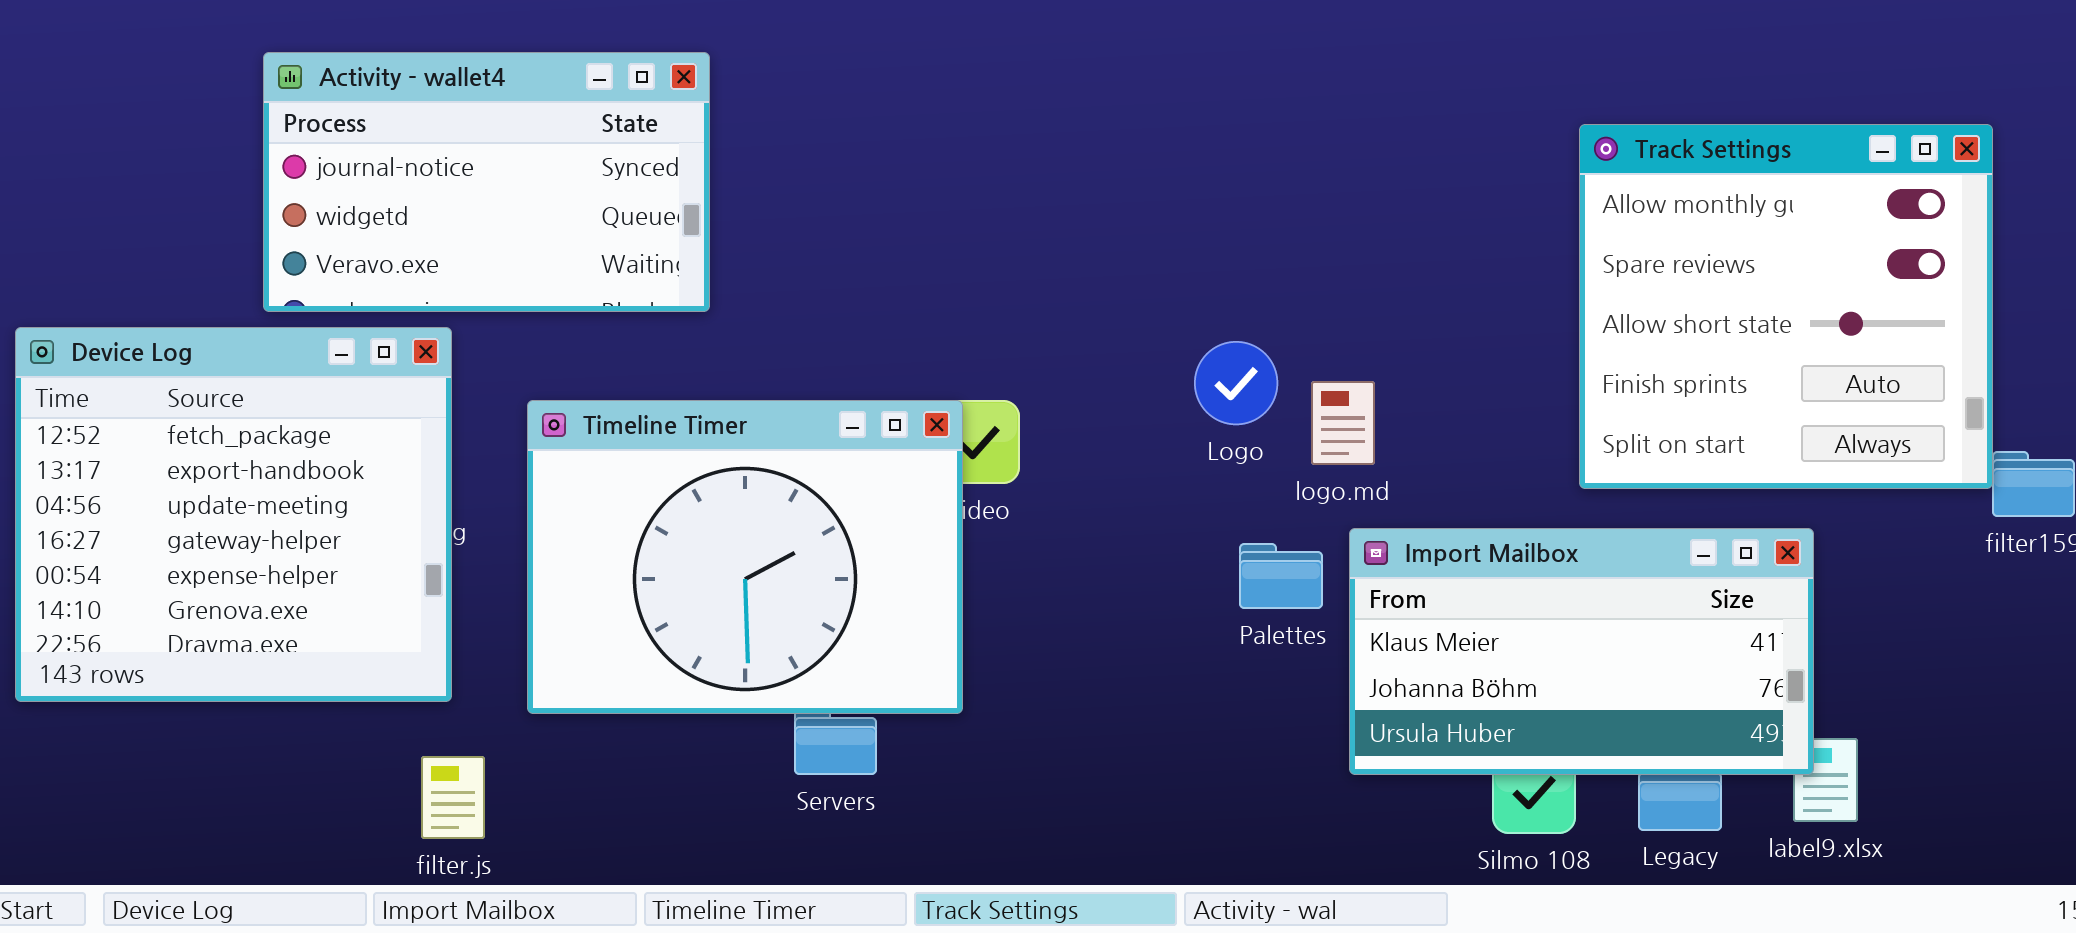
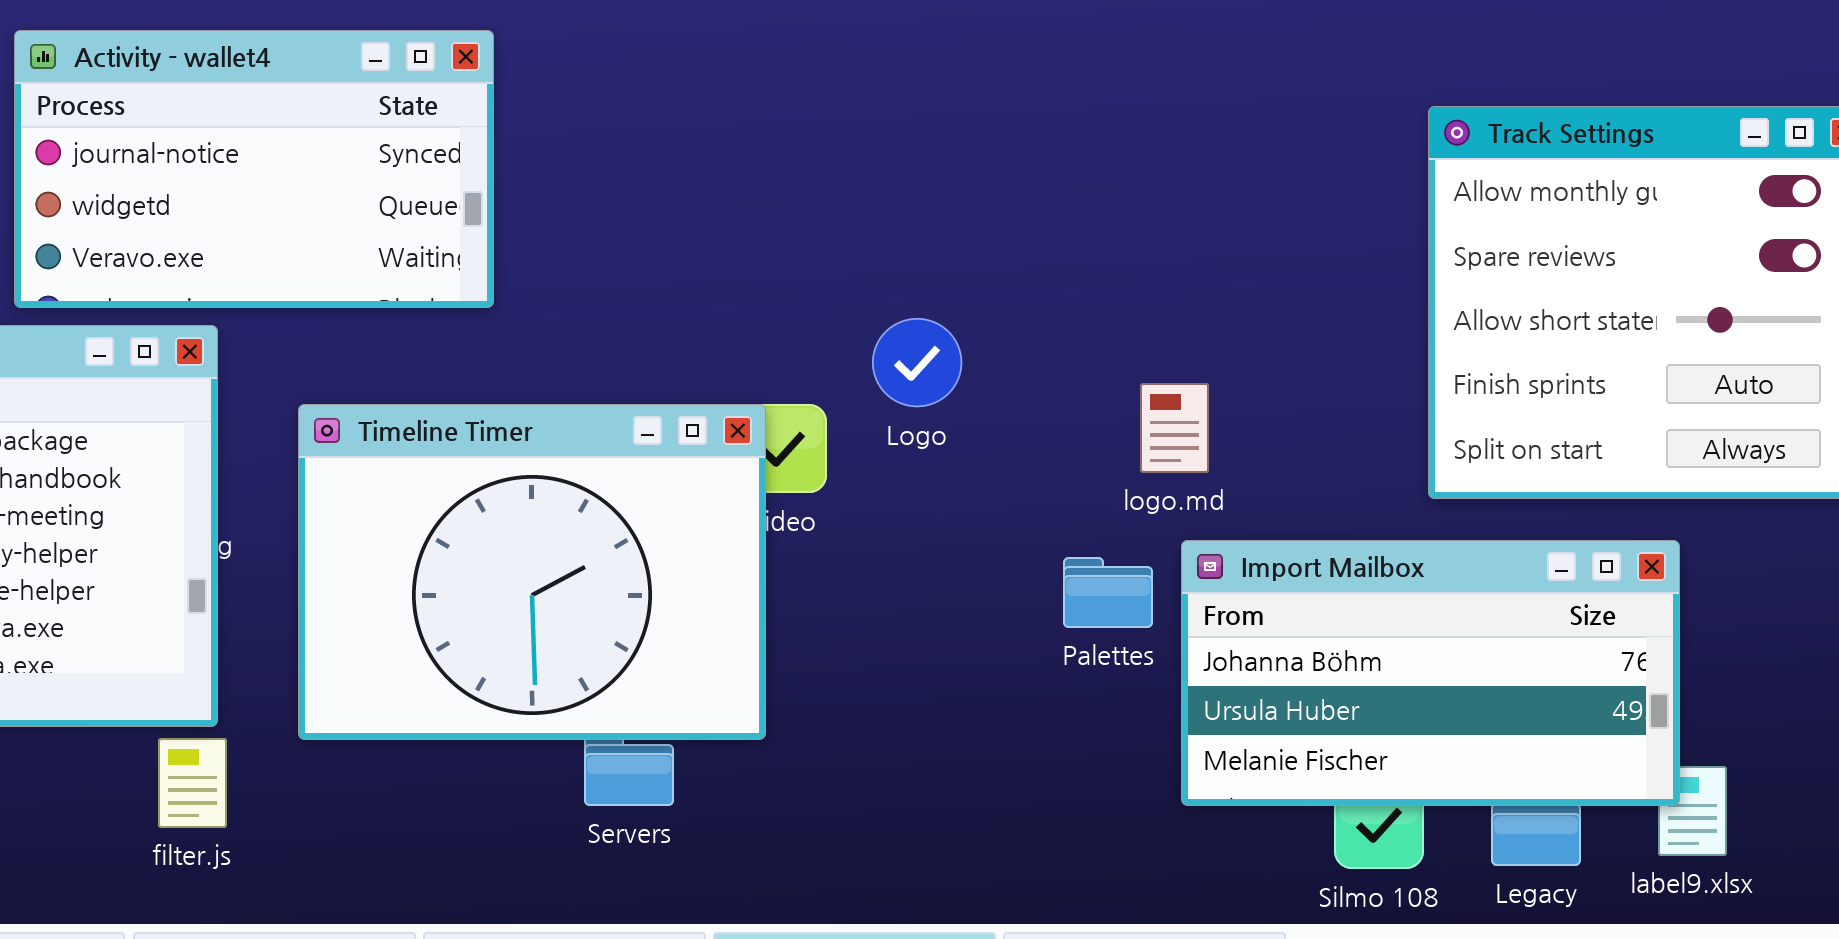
Logo: [1194,341,1278,425] -> [872,318,962,407], moved
Import Mailbox: [1349,528,1814,775] -> [1181,540,1680,806], scrolled down 1 row
filter.js: [421,756,485,839] -> [158,738,227,828], moved

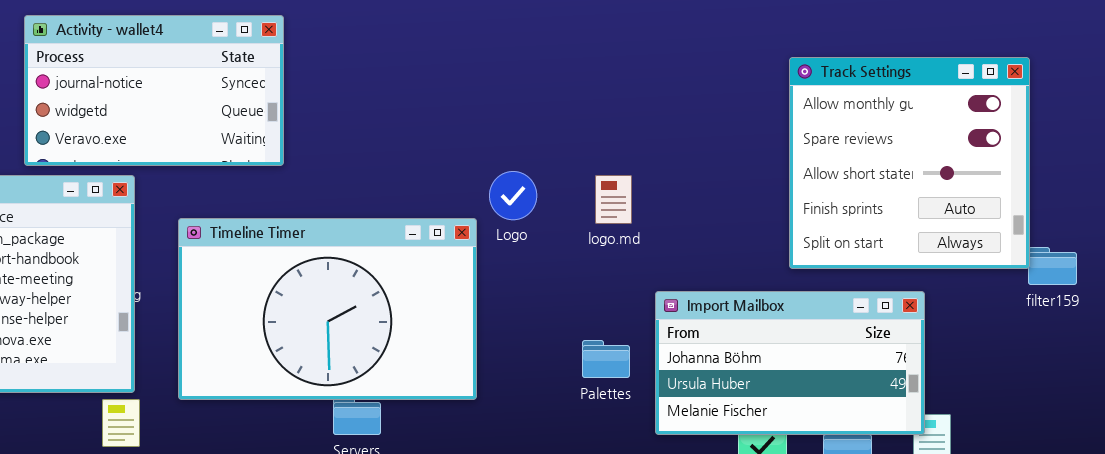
logo.md: [1140,383,1209,473] -> [595,175,632,224], moved
Timeline Timer: [298,404,766,740] -> [178,218,477,400], resized
Palettes: [1063,557,1153,628] -> [582,340,630,378], moved

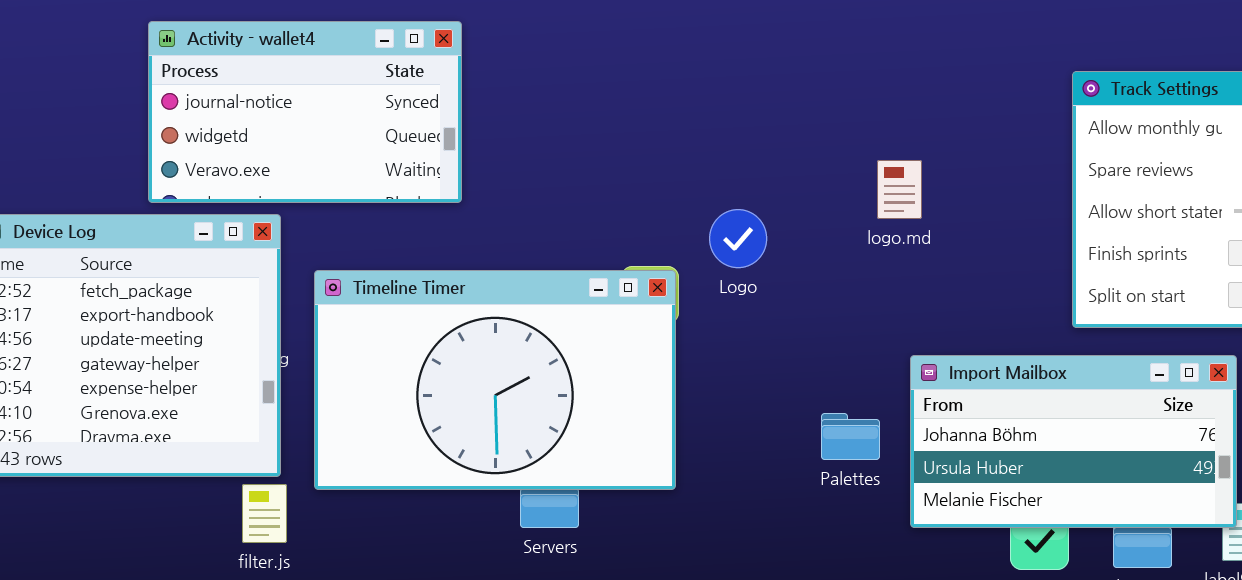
logo.md: [595,175,632,224] -> [877,160,922,219], moved
Timeline Timer: [178,218,477,400] -> [314,270,676,490], moved

